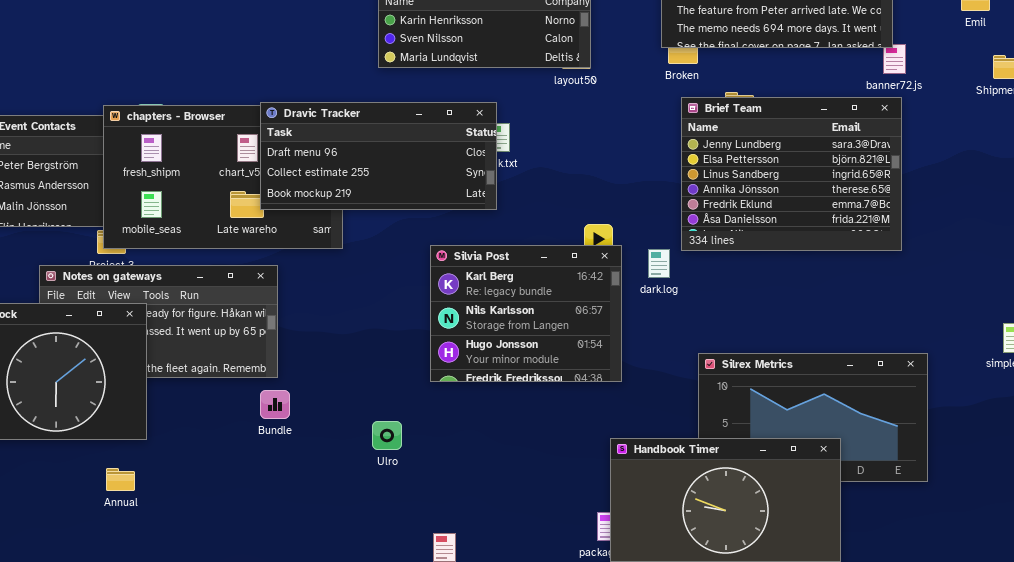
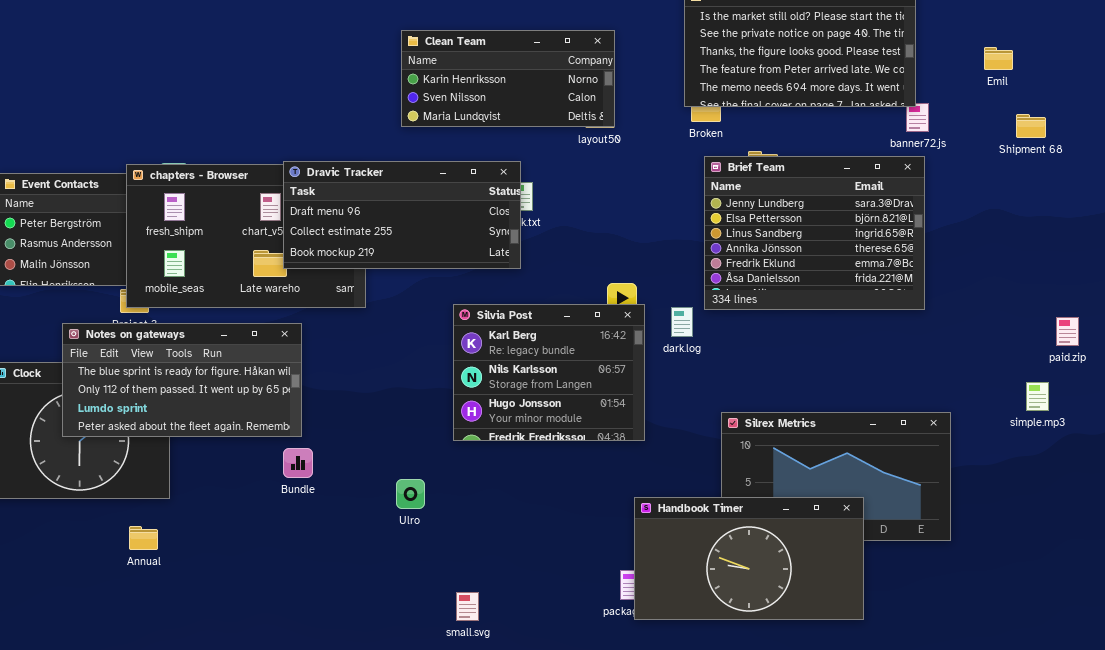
Notes on gateways: [39,265,278,378] -> [62,323,302,437], raised

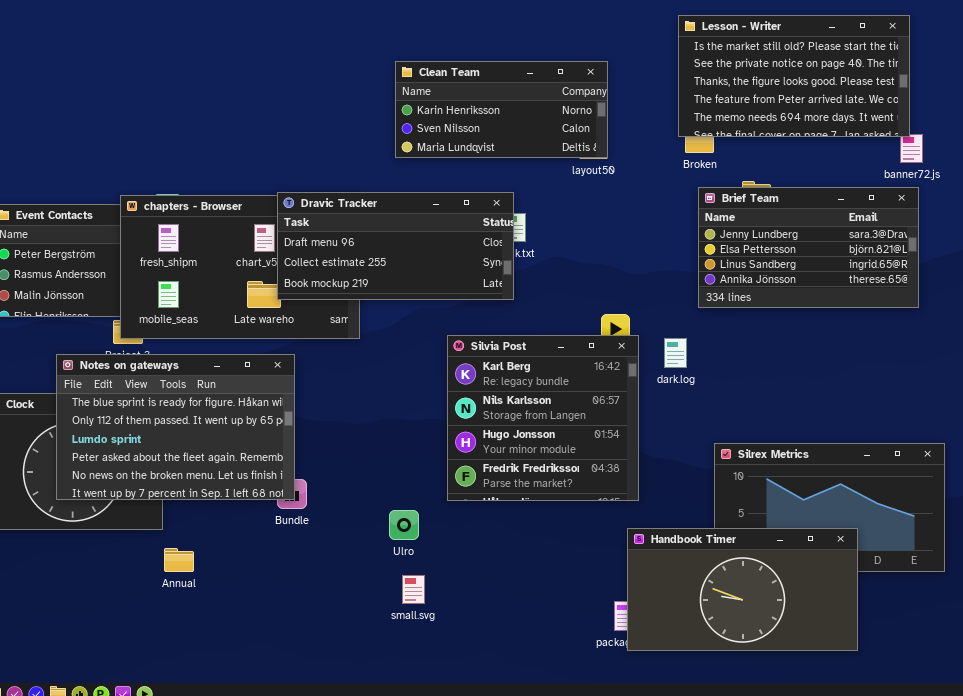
Brief Team: [704,156,925,310] -> [698,187,919,308], resized
Silvia Post: [453,304,645,441] -> [447,335,639,501], resized
Notes on gateways: [62,323,302,437] -> [56,354,295,500], resized
Annual: [129,526,158,550] -> [164,548,194,572], moved
small.svg: [456,592,479,621] -> [402,575,425,604], moved

